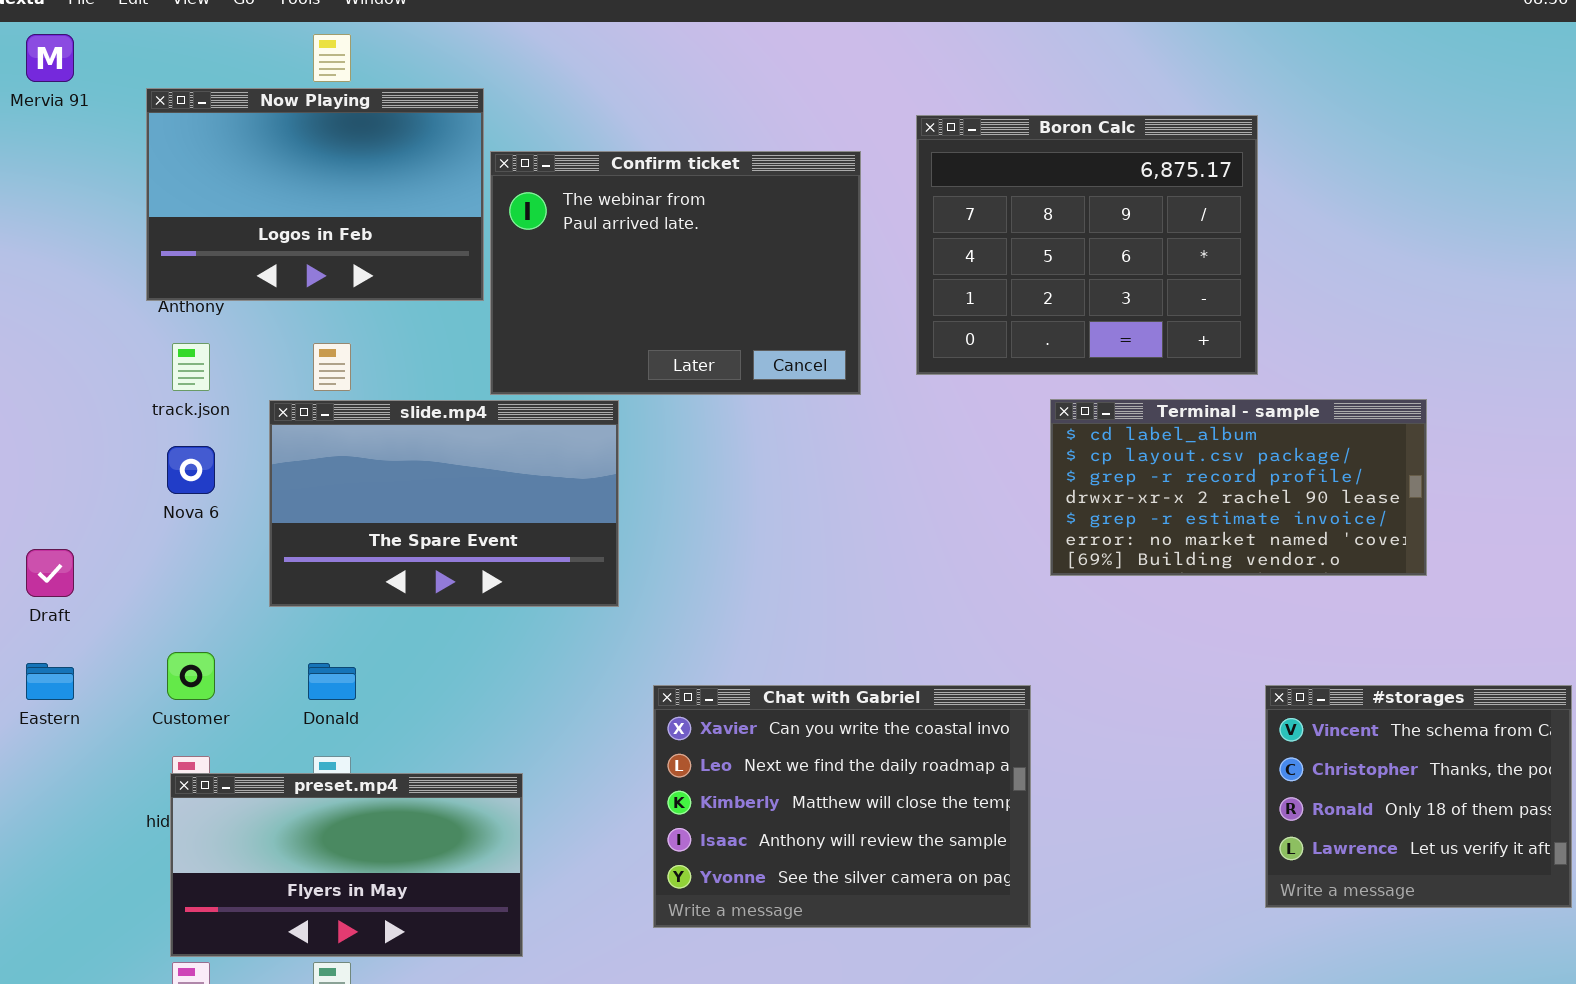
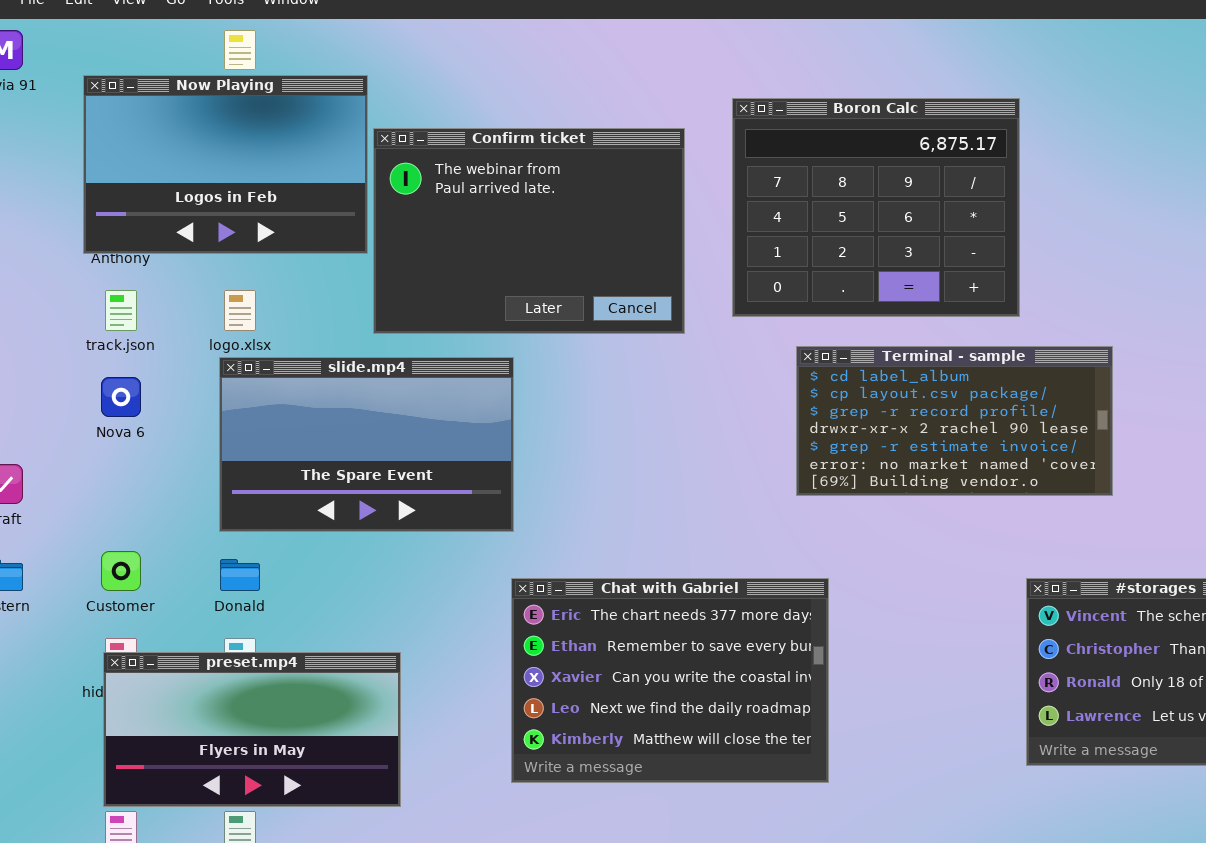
Terminal - sample: [1050,399,1427,576] -> [796,346,1113,496], moved
slide.mp4: [269,400,619,607] -> [219,357,514,532], moved
Chat with Gabriel: [653,685,1031,928] -> [511,578,829,783], scrolled up 2 rows

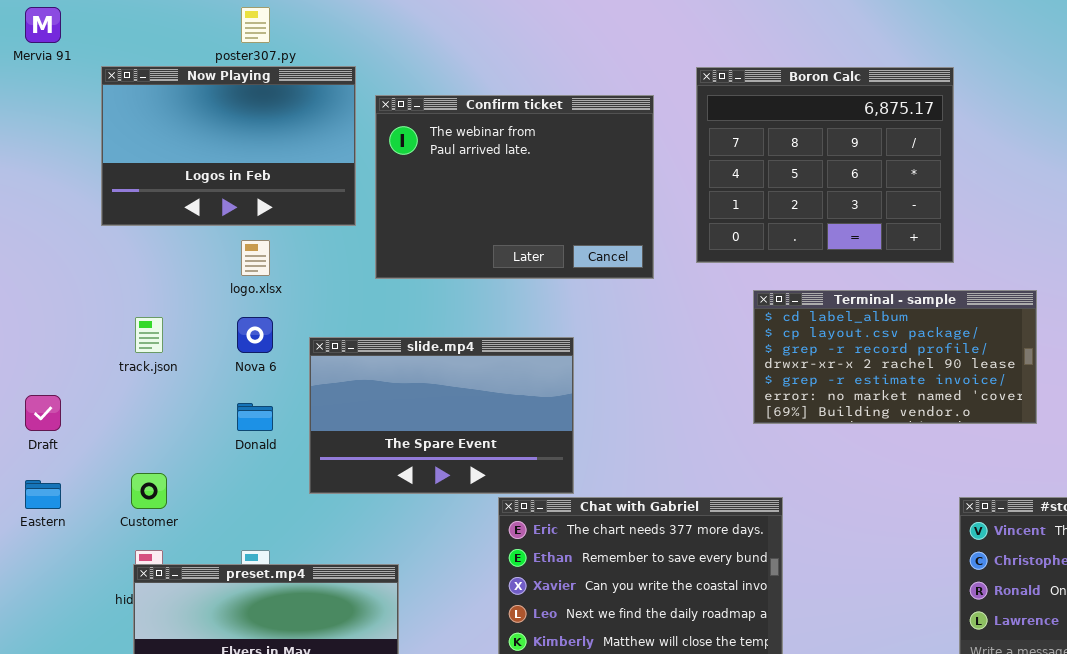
Now Playing: [83,75,368,254] -> [101,66,356,226], moved
track.json: [105,290,137,331] -> [135,317,163,353], moved
slide.mp4: [219,357,514,532] -> [309,337,574,494], moved
Nova 6: [101,377,141,417] -> [237,317,273,353], moved
Donald: [220,559,260,591] -> [237,403,273,431], moved

